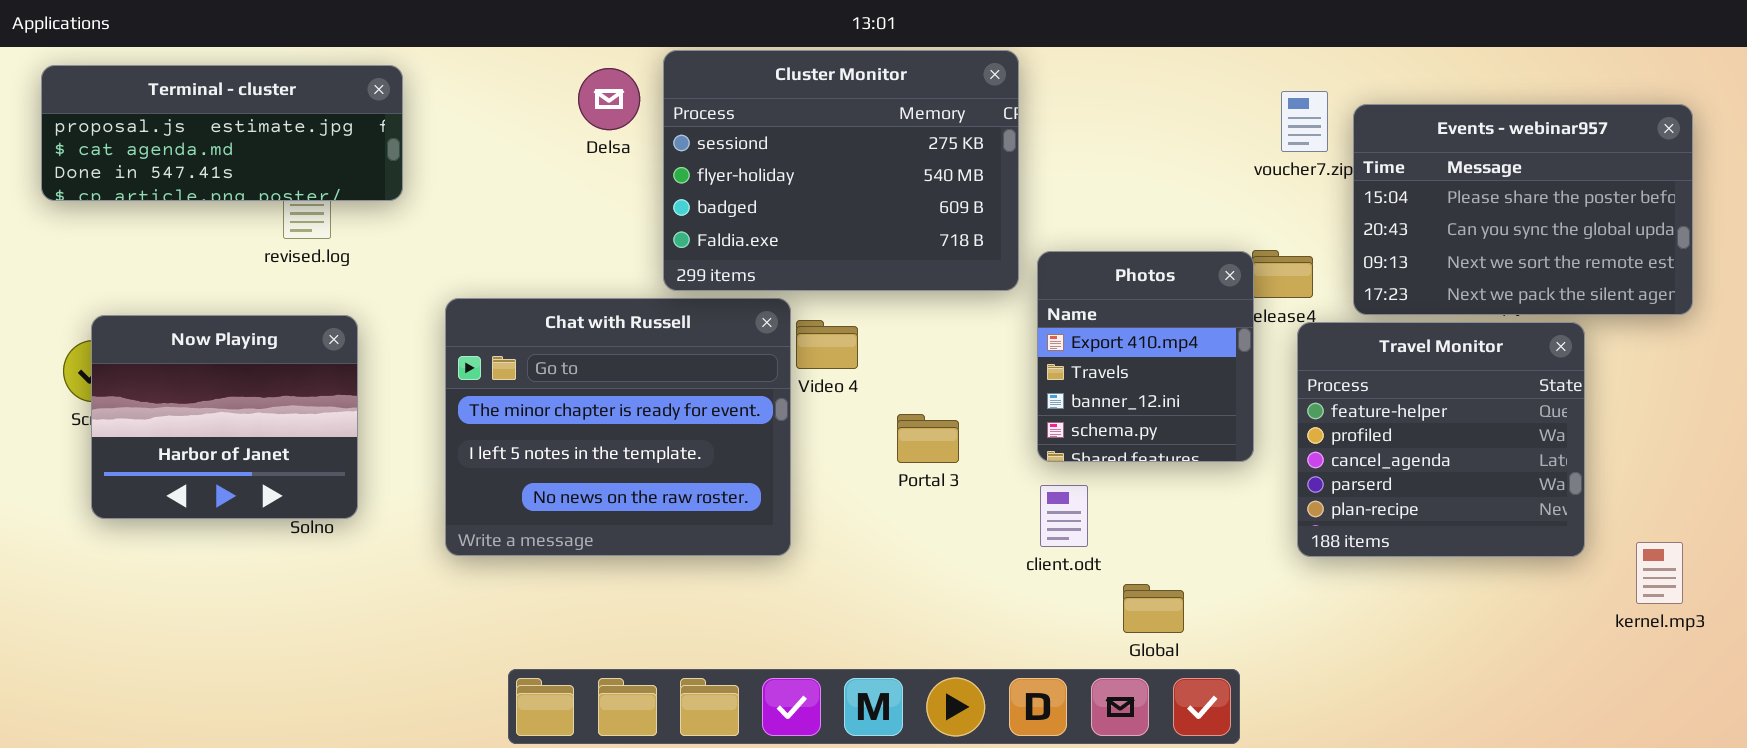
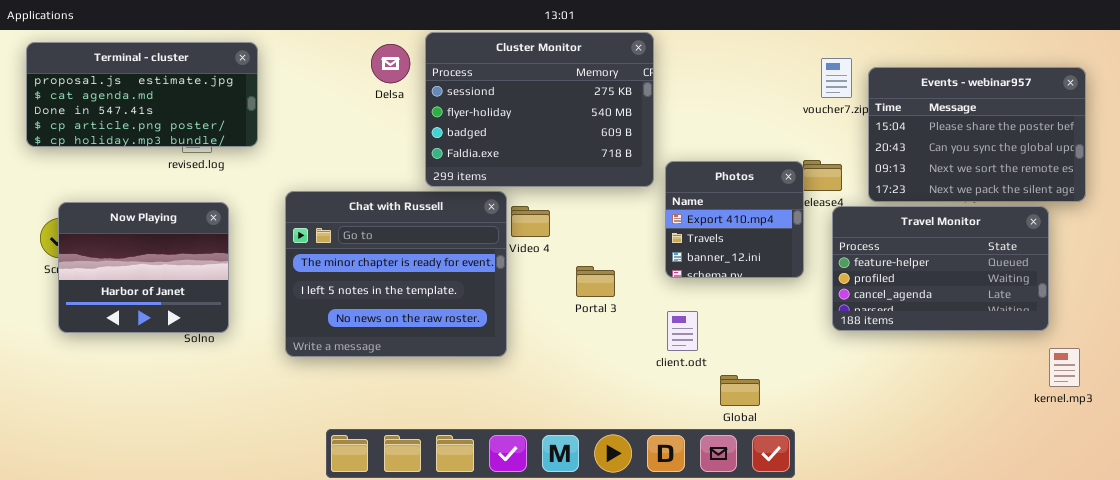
Terminal - cluster: [41,65,403,201] -> [26,42,258,147], resized
Photos: [1037,251,1254,462] -> [665,161,804,278], resized
Travel Monitor: [1297,322,1585,557] -> [832,206,1049,331], resized

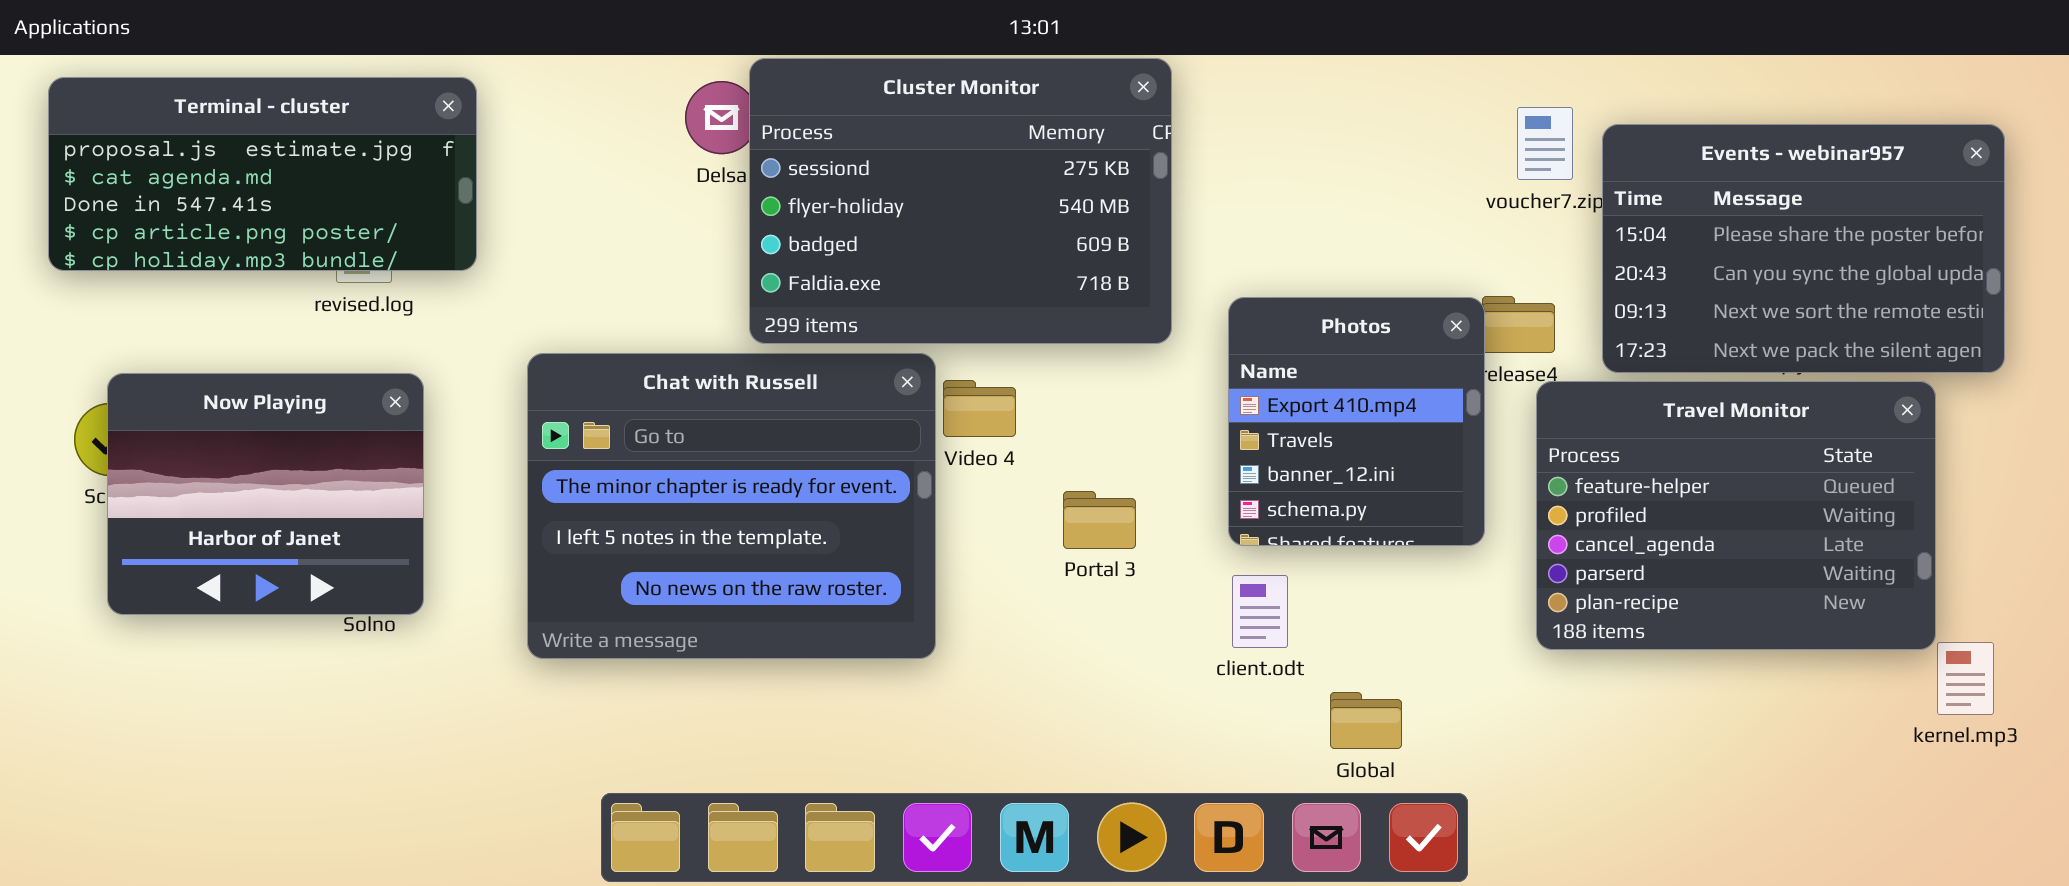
Cluster Monitor: [425,32,654,187] -> [749,58,1172,344], moved
Photos: [665,161,804,278] -> [1228,297,1485,546], resized
Travel Monitor: [832,206,1049,331] -> [1536,381,1936,650], resized

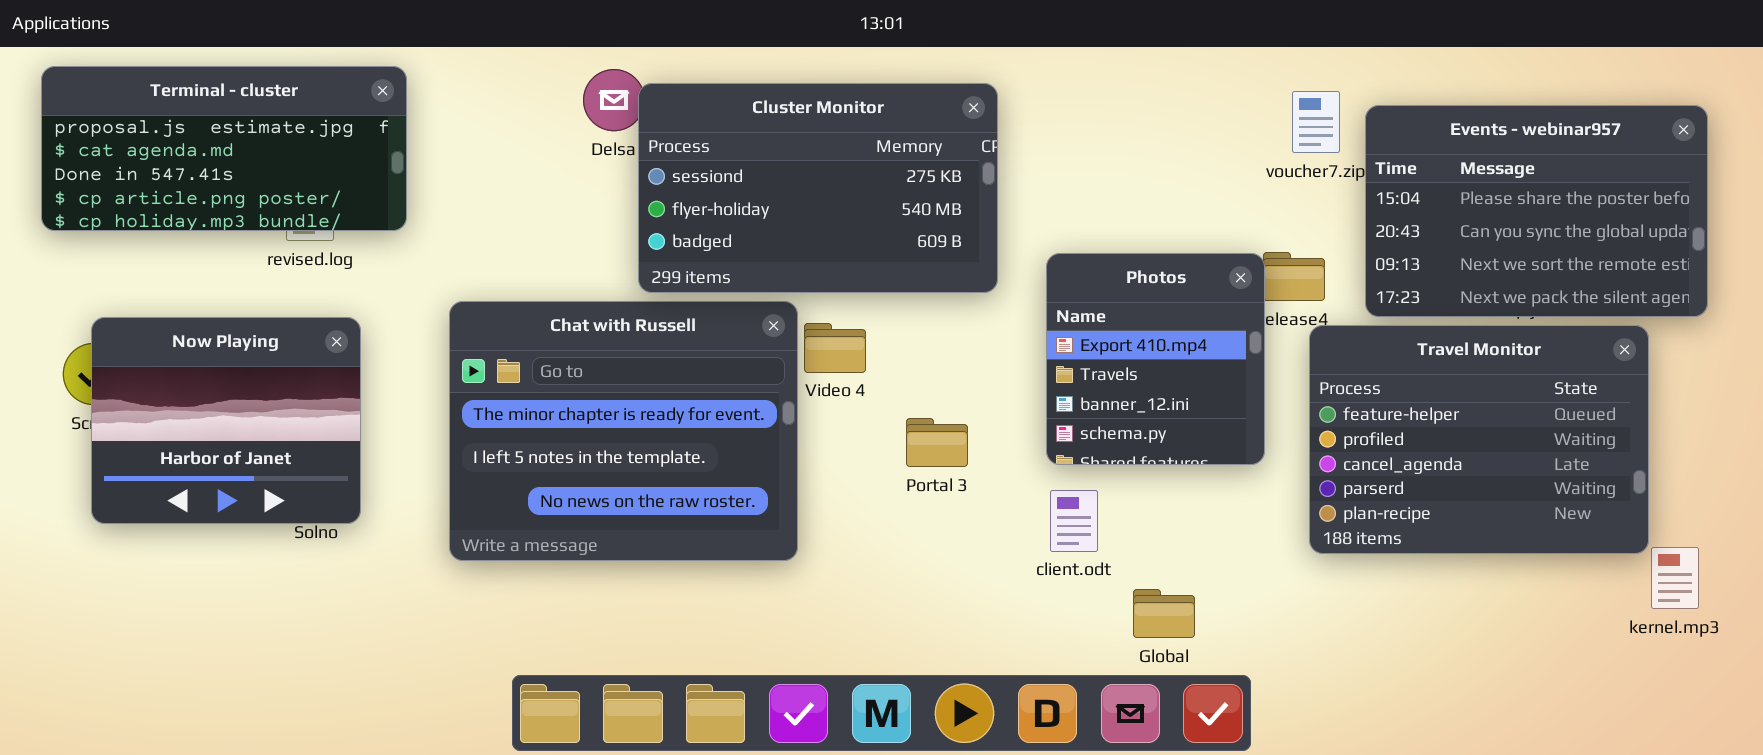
Cluster Monitor: [749,58,1172,344] -> [638,83,998,293], resized

